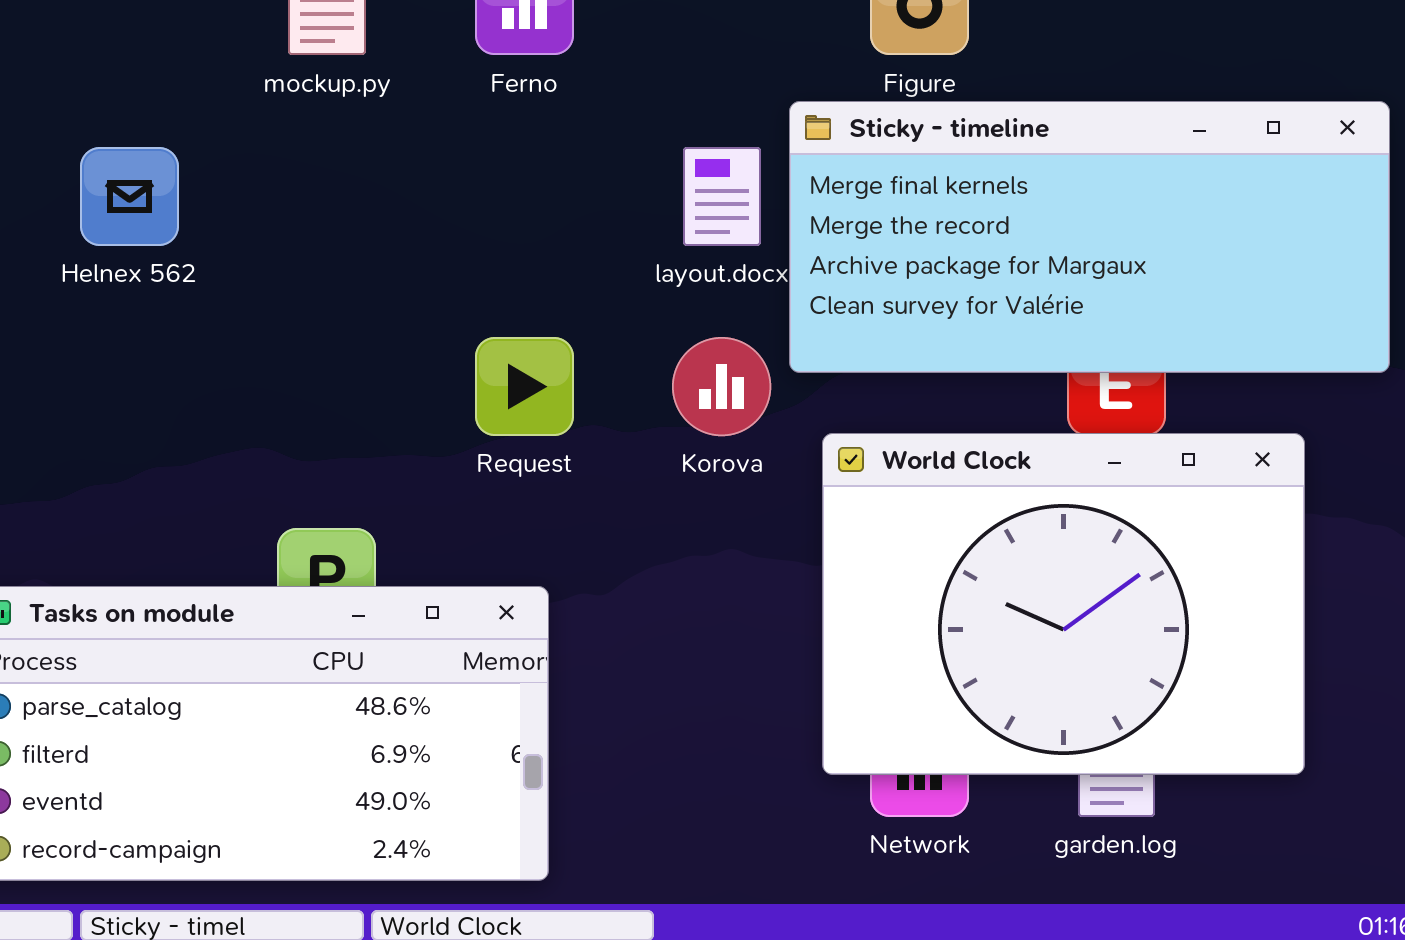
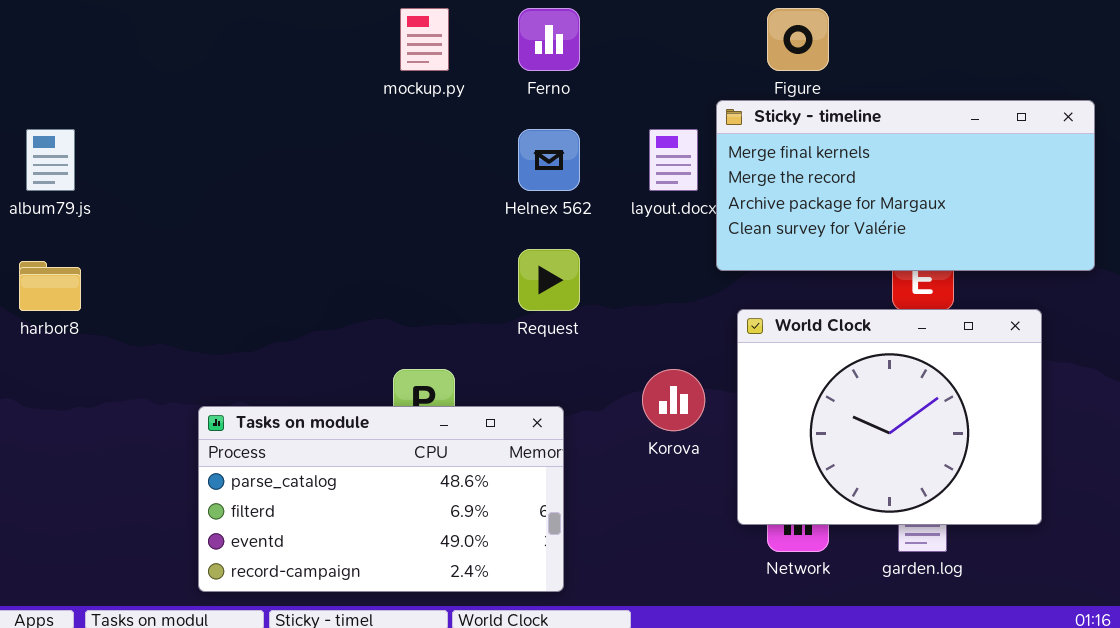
Helnex 562: [80,147,179,246] -> [518,129,580,191], moved
Korova: [672,337,771,436] -> [642,369,705,431], moved

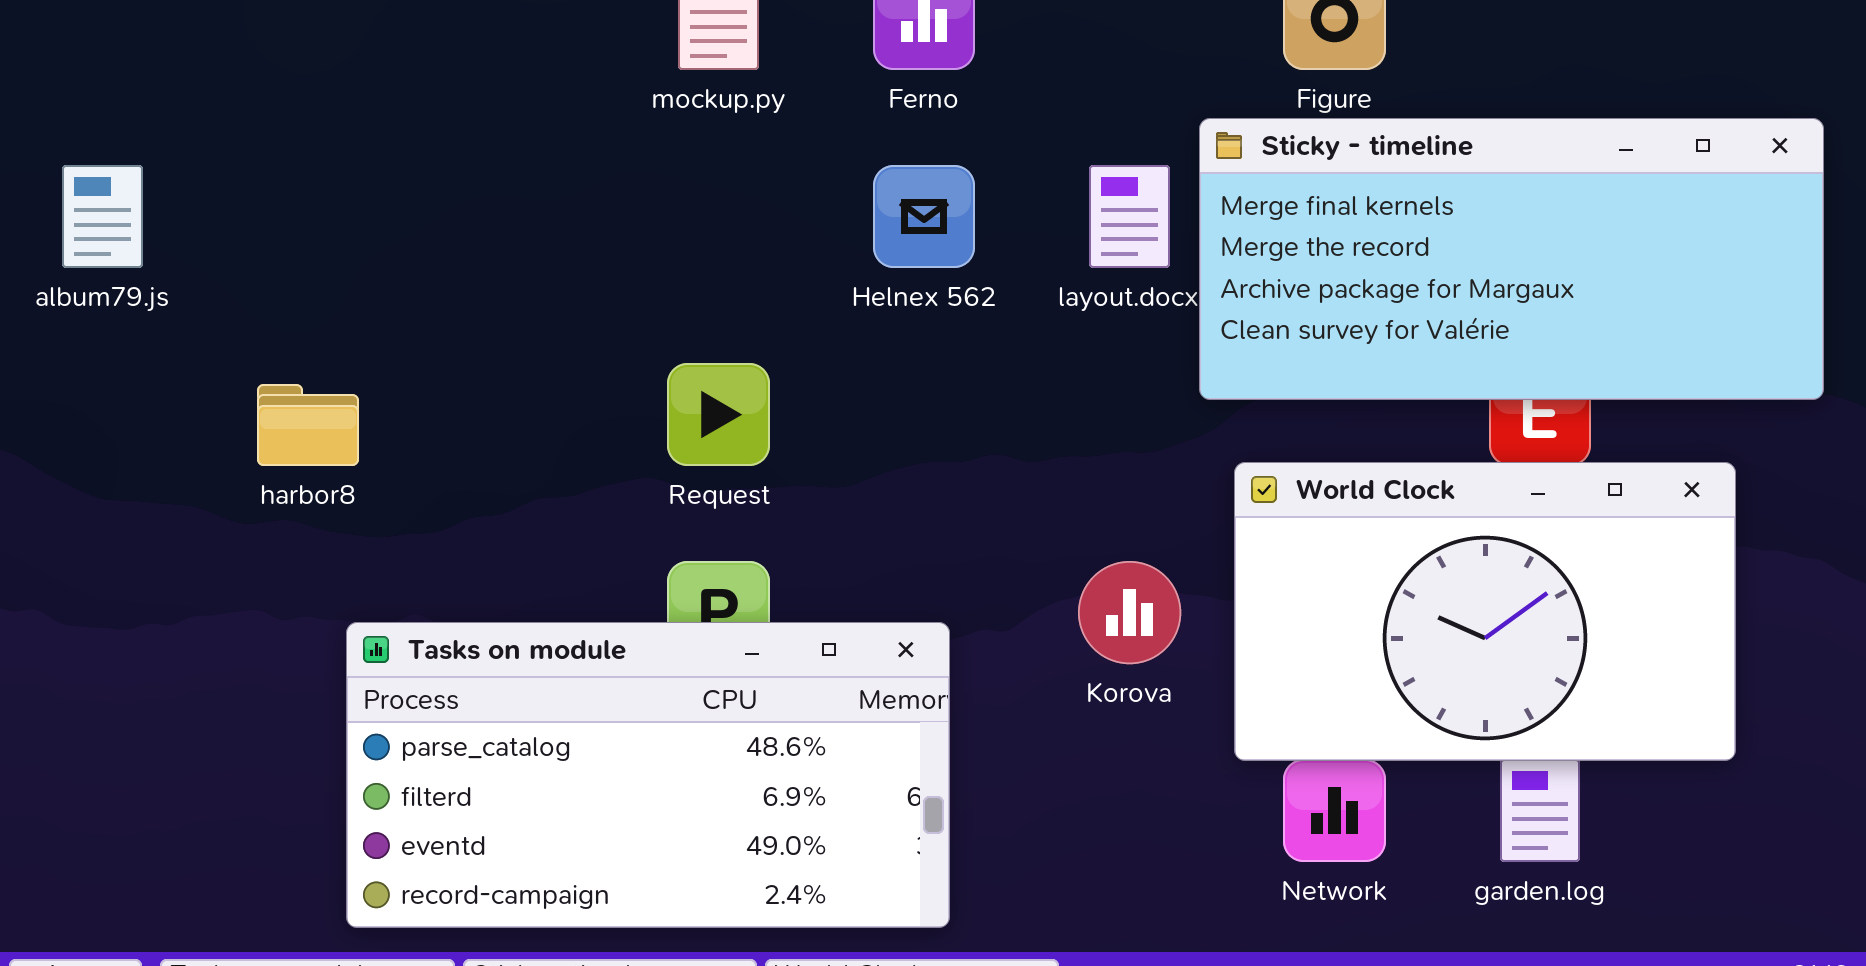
Request: [518,249,580,311] -> [667,363,770,466], moved
harbor8: [19,261,81,311] -> [257,384,359,466], moved
World Clock: [737,309,1042,525] -> [1234,462,1736,761], resized

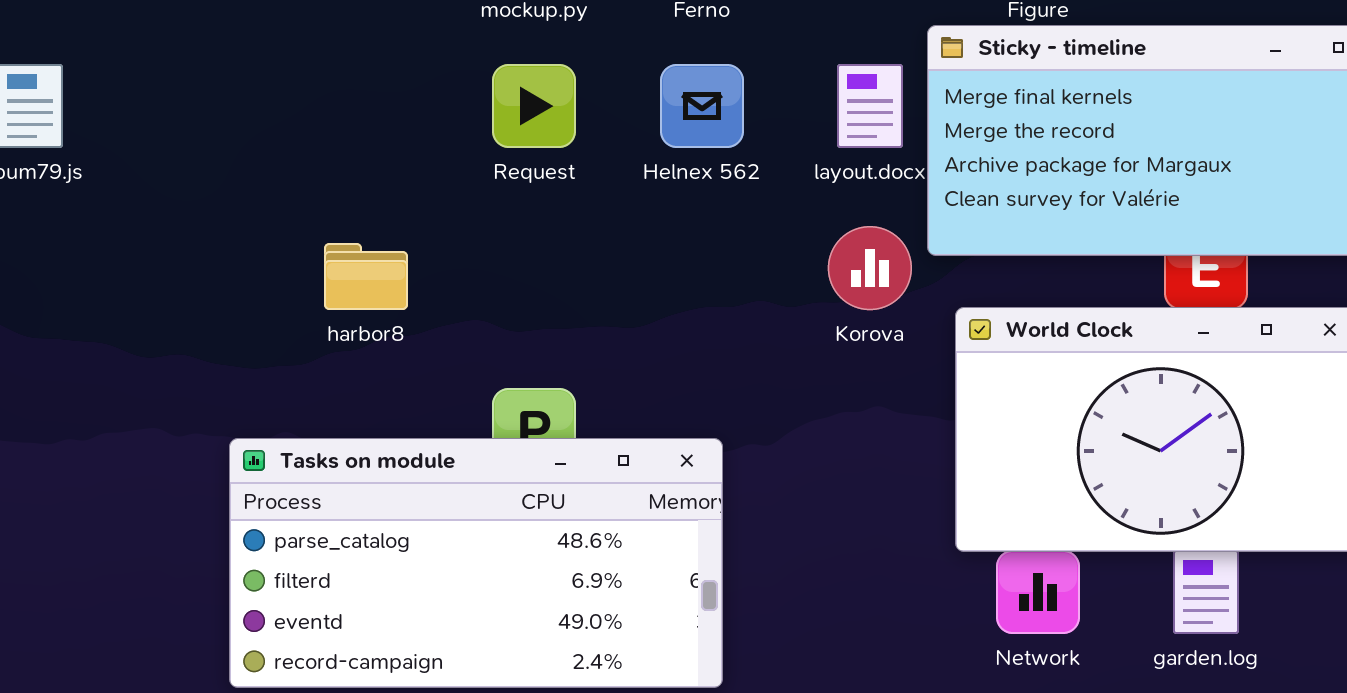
Request: [667,363,770,466] -> [492,64,576,148], moved
harbor8: [257,384,359,466] -> [324,243,408,310], moved
Korova: [1078,561,1181,664] -> [828,226,912,310], moved

